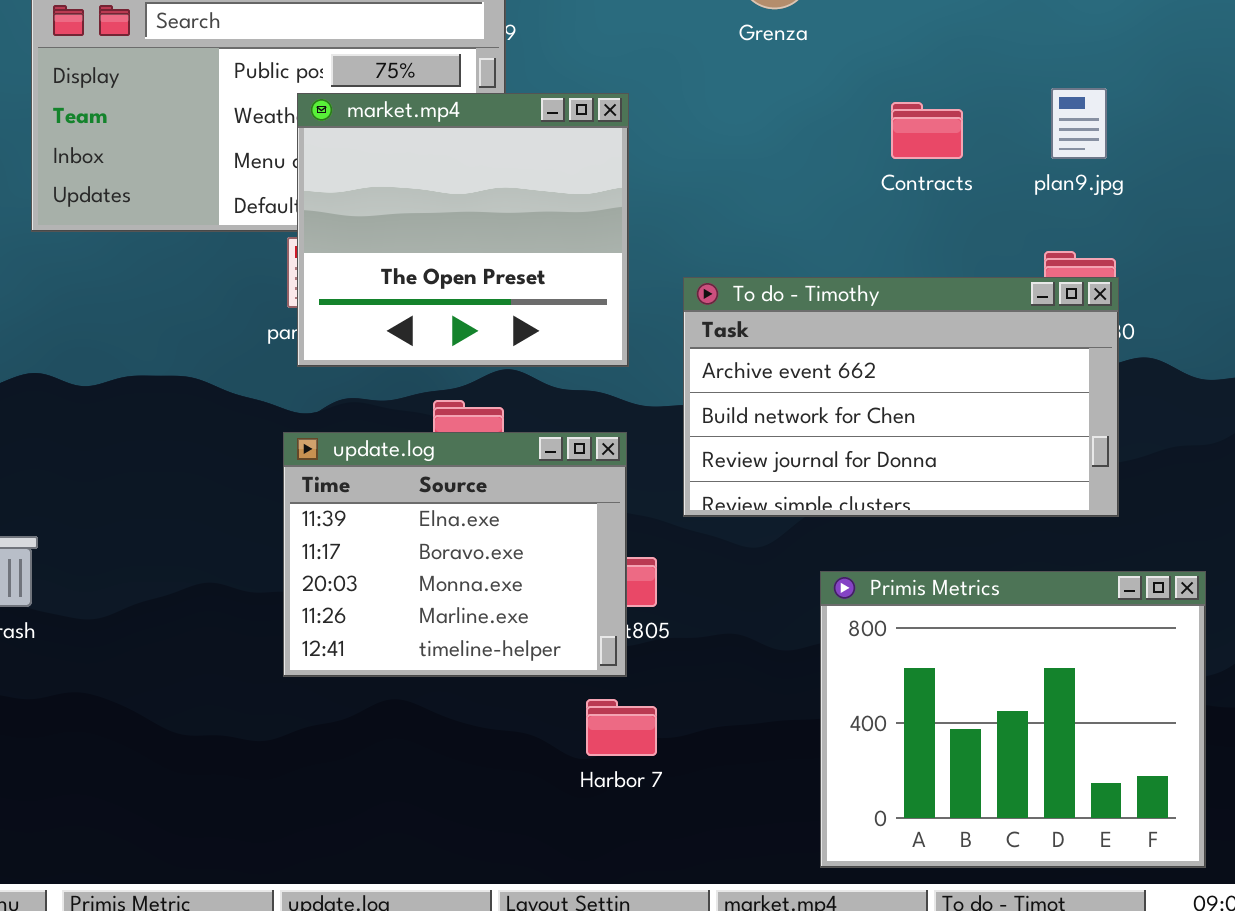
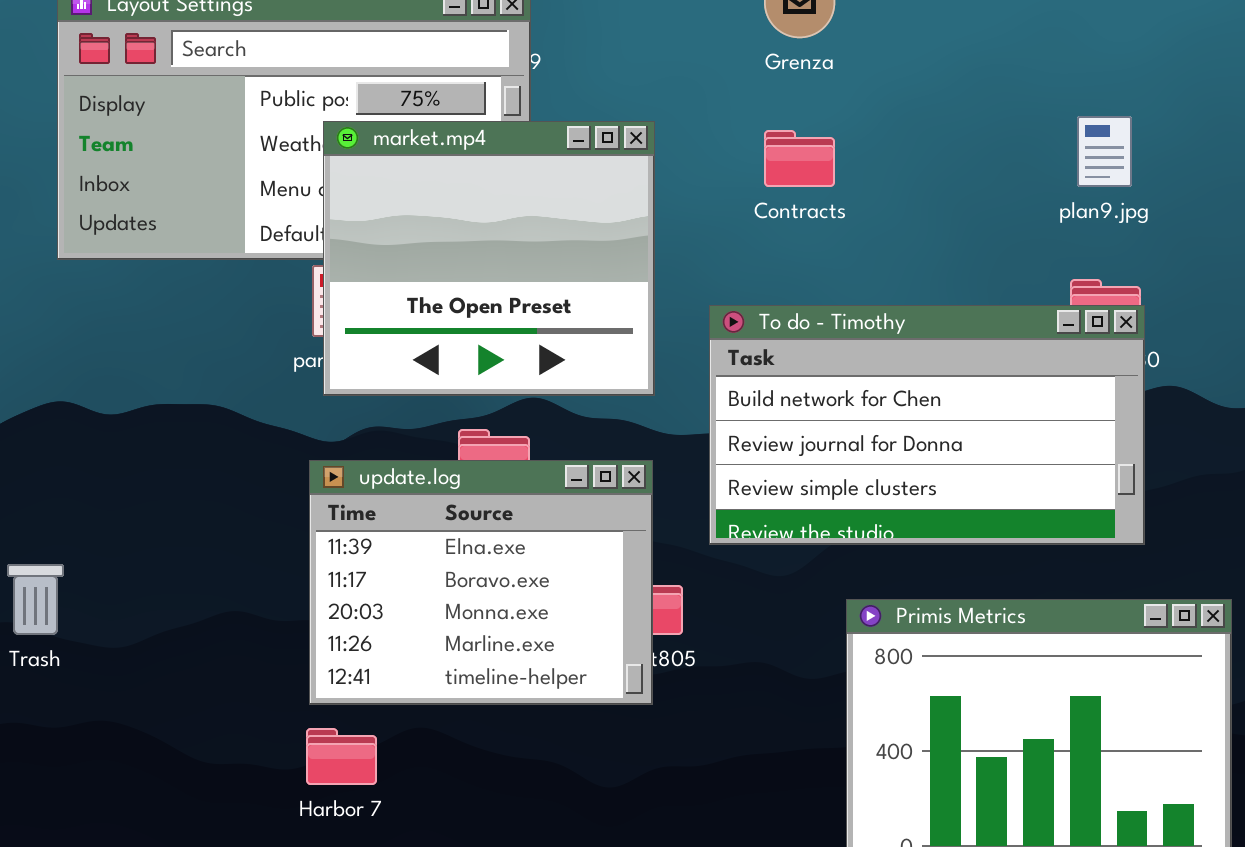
Contracts: [891,102,963,159] -> [764,130,835,187], moved
To do - Timothy: [683,277,1119,517] -> [709,305,1145,545], scrolled down 1 row
Harbor 7: [586,699,657,756] -> [306,728,377,785], moved

